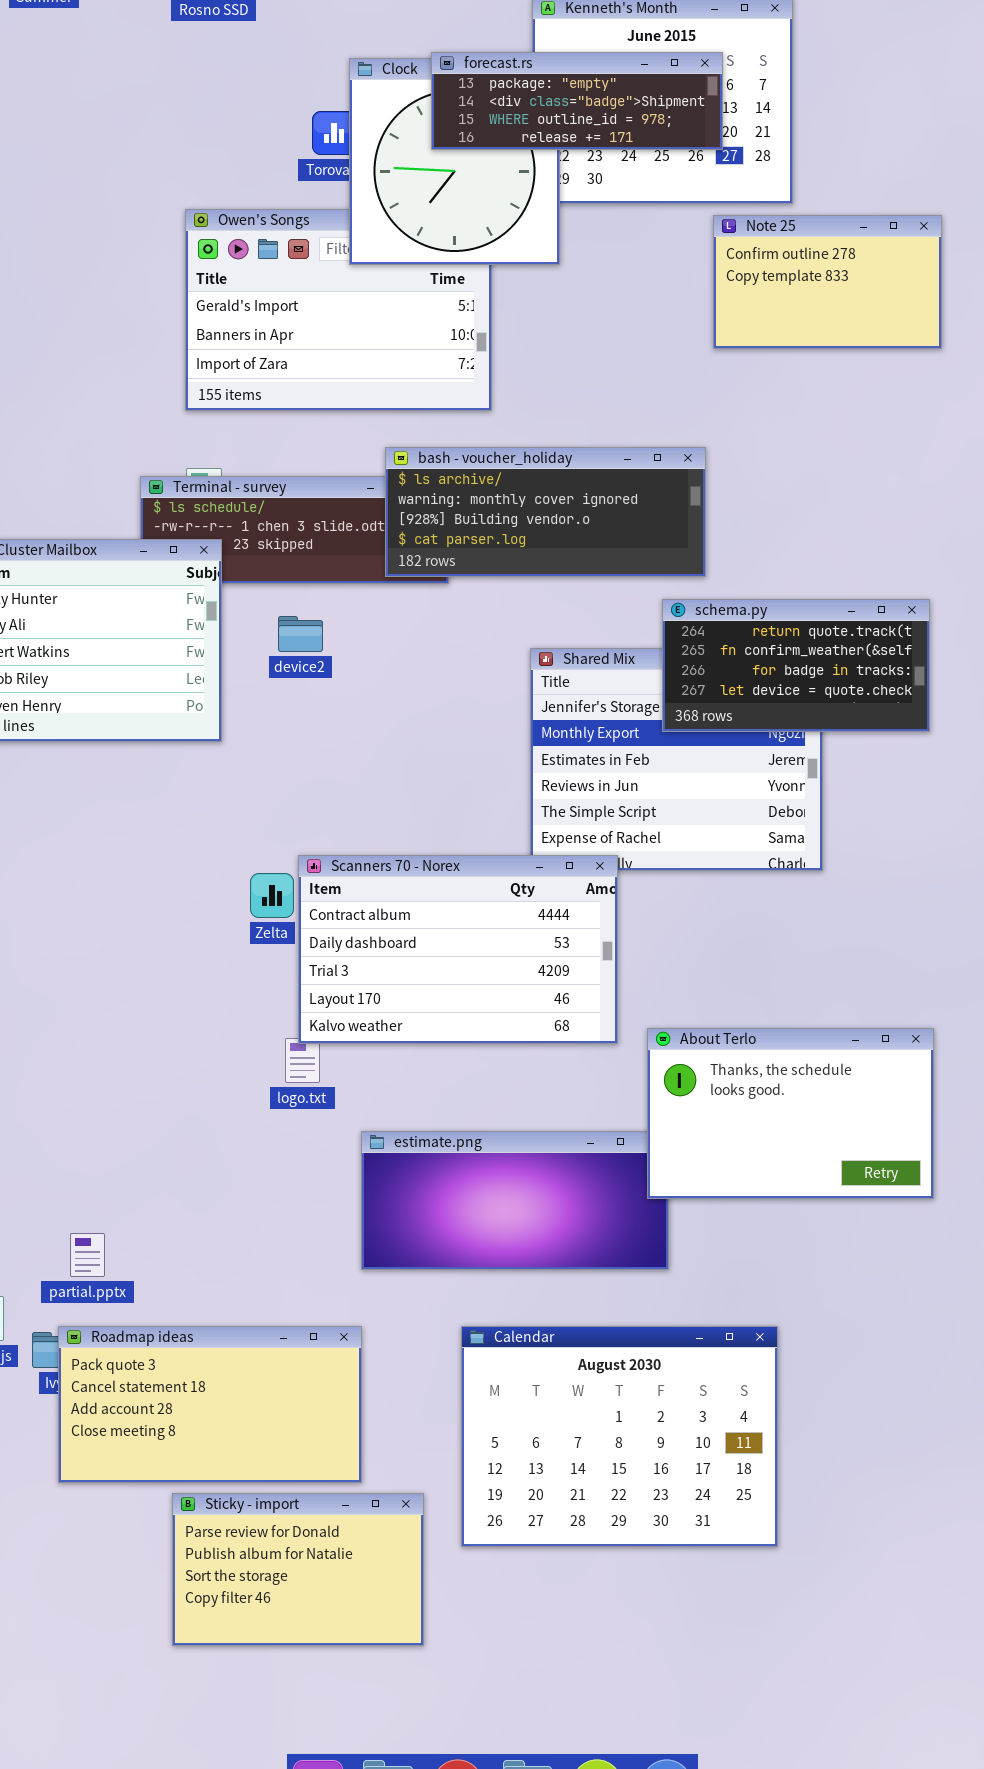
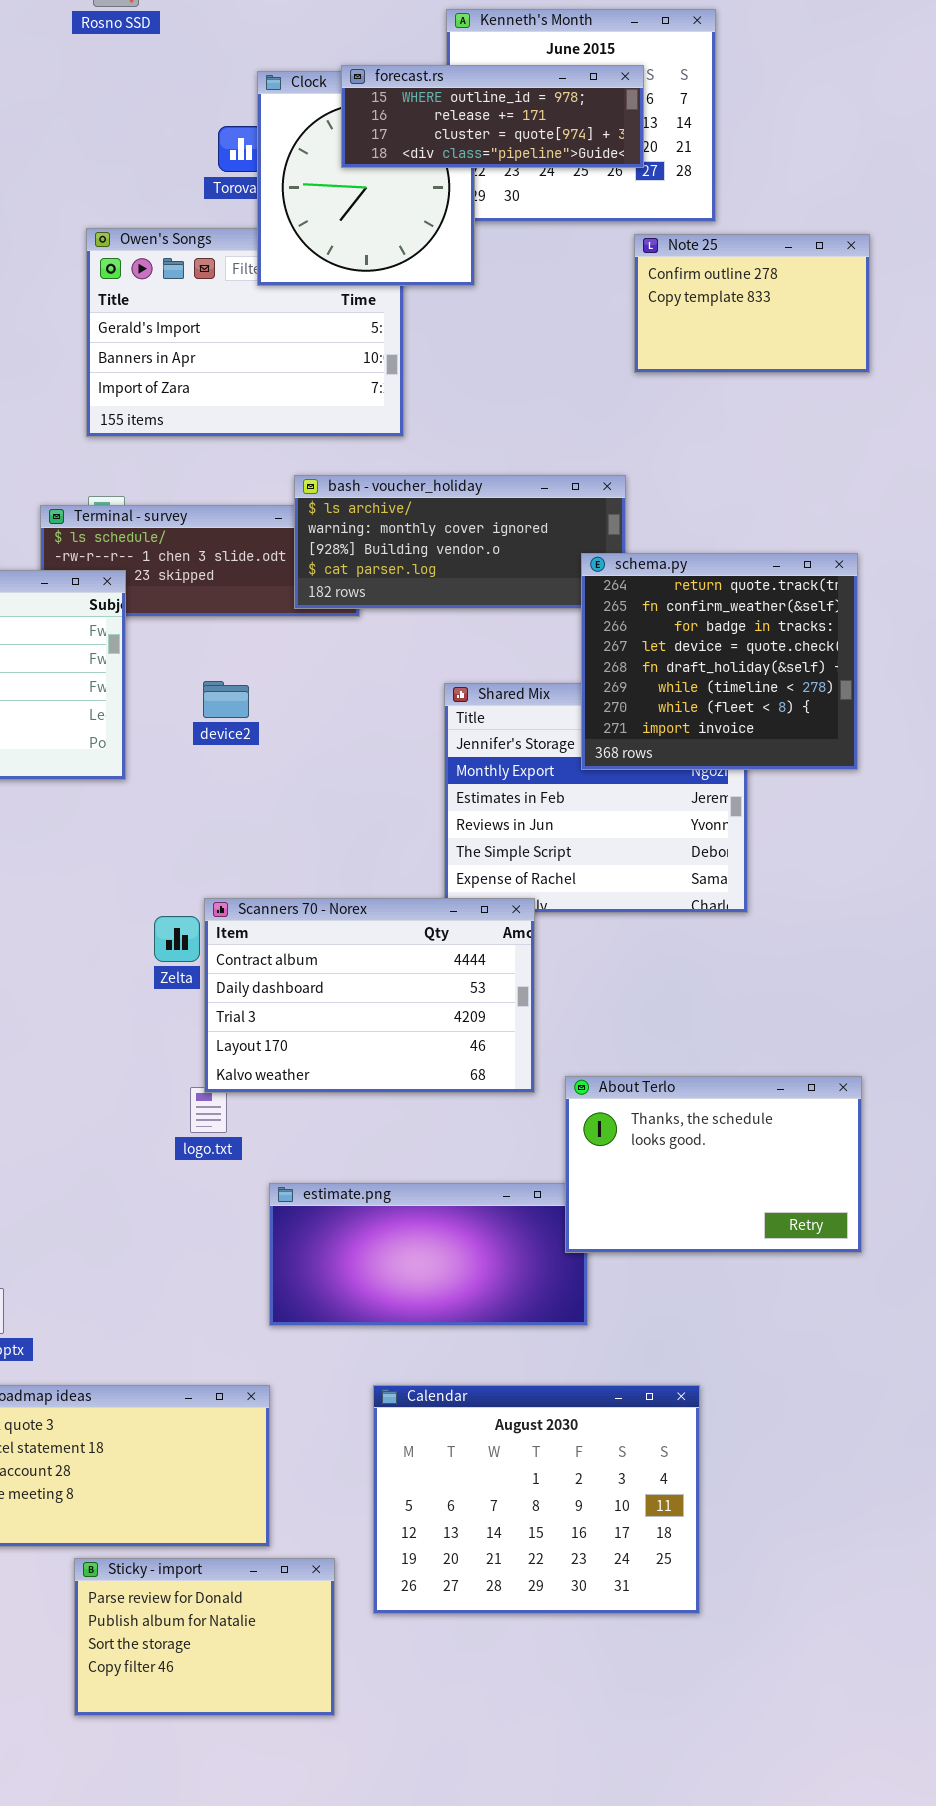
forecast.rs: [431,52,723,150] -> [341,65,644,168], scrolled down 2 rows
schema.py: [662,599,930,732] -> [581,553,858,770], resized
device2: [278,616,323,652] -> [203,681,249,718], moved

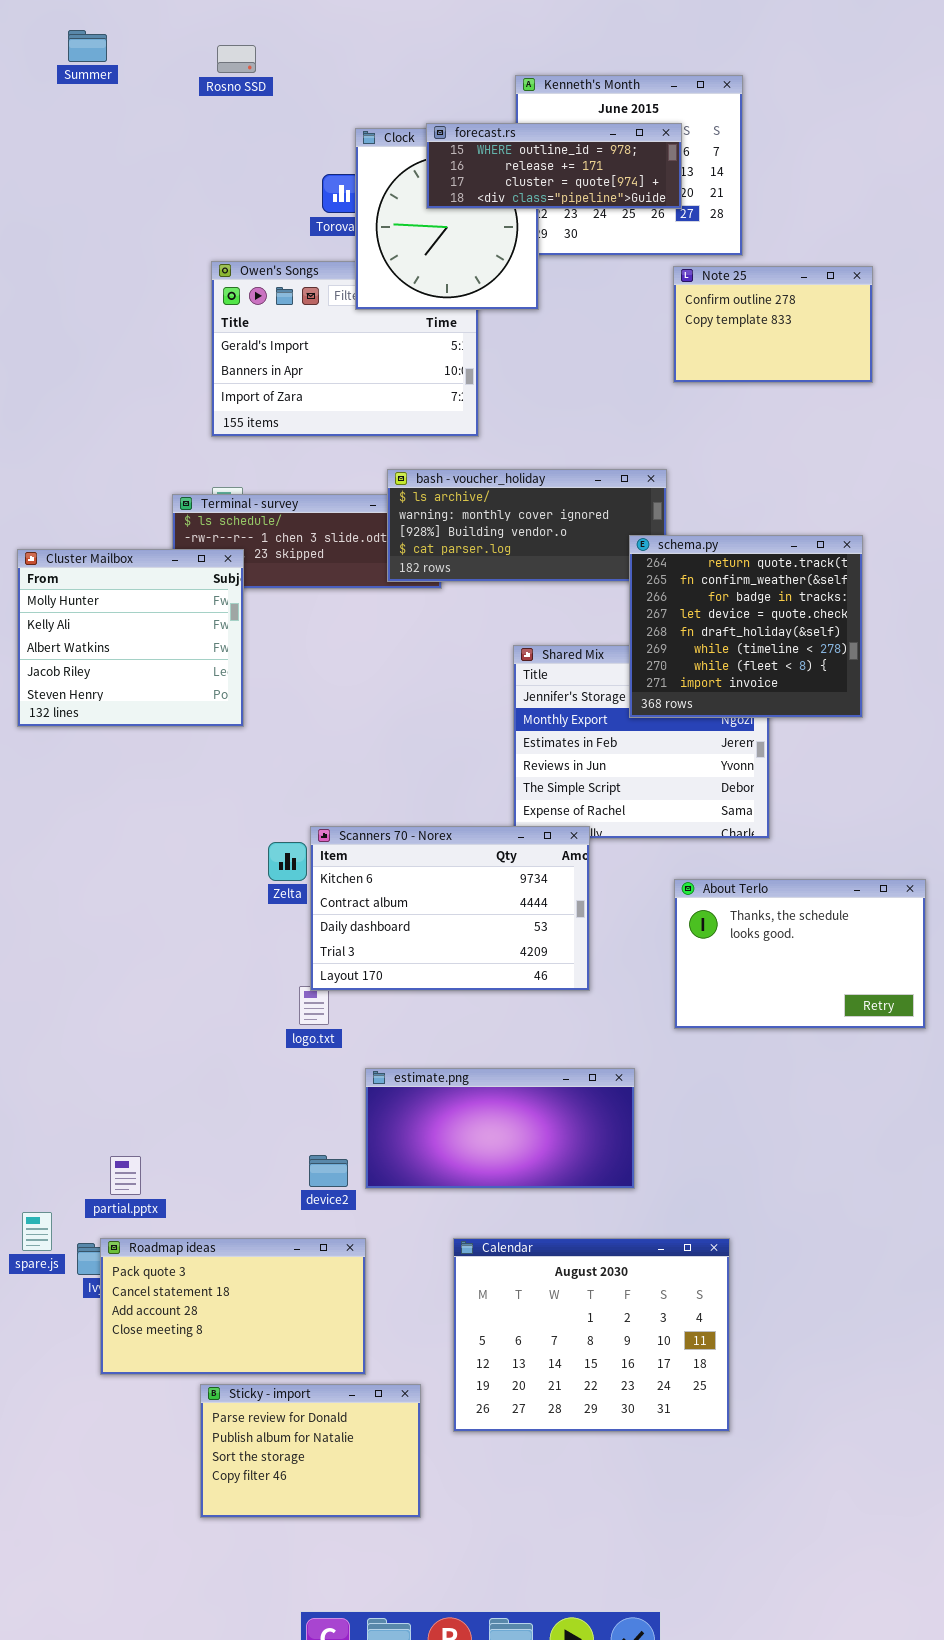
device2: [203,681,249,718] -> [309,1155,348,1187], moved
Scanners 70 - Norex: [204,898,535,1093] -> [310,826,590,991], scrolled up 1 row
About Terlo: [565,1076,862,1253] -> [674,879,926,1029], moved

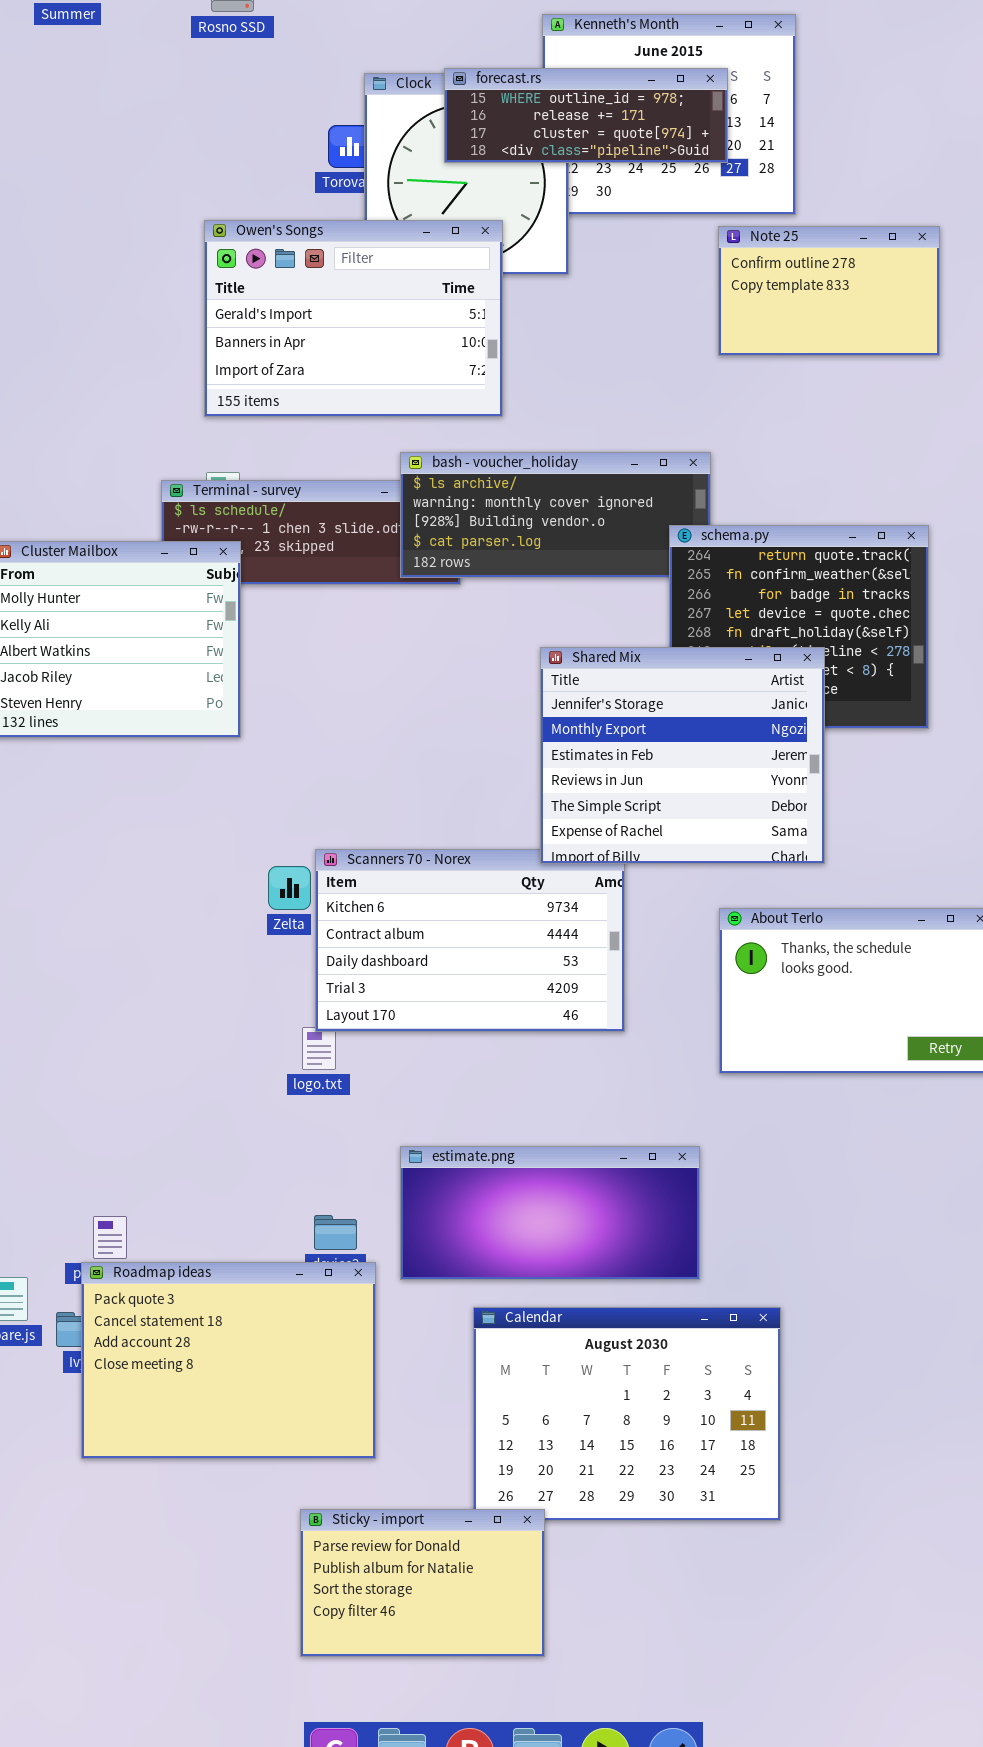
Owen's Songs: [211,261,479,437] -> [204,220,503,417], raised
Shared Mix: [513,645,770,839] -> [540,647,825,864], raised
estimate.png: [365,1068,635,1189] -> [400,1146,700,1280], moved
Roadmap ideas: [100,1238,366,1375] -> [81,1262,376,1459], resized
Sticky - import: [200,1384,421,1518] -> [300,1509,545,1657], moved

